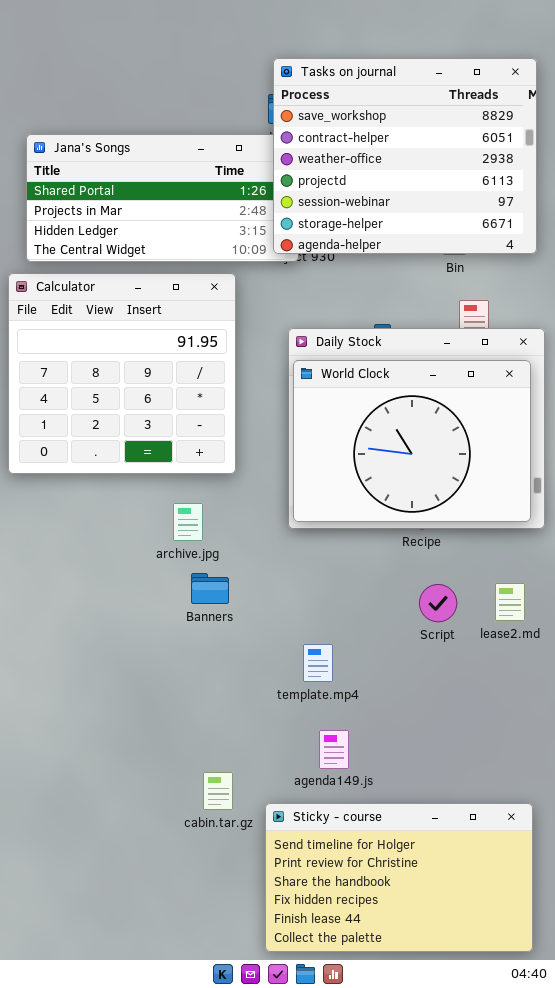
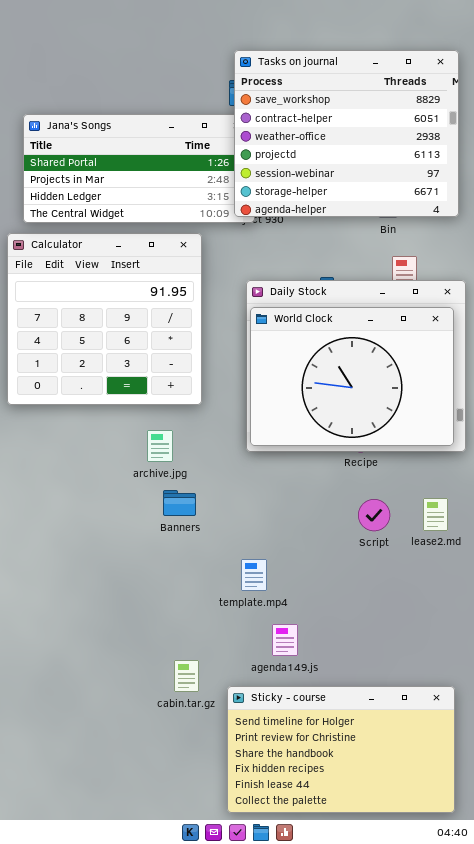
template.mp4: [303,644,333,682] -> [241,559,267,591], moved

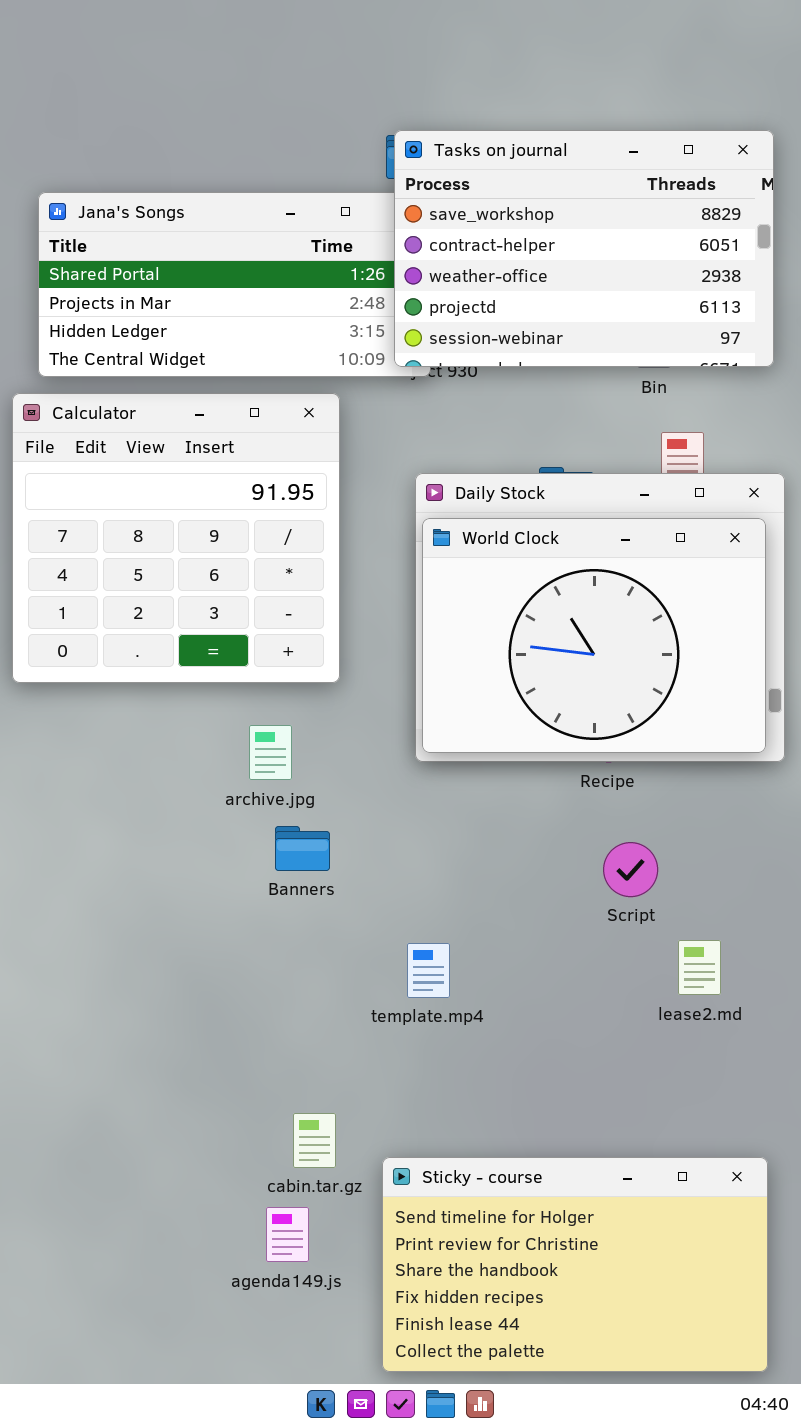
Tasks on journal: [234,50,459,217] -> [394,130,774,367], resized
lease2.md: [423,498,448,531] -> [678,940,721,995], moved
agenda149.js: [272,624,298,656] -> [266,1207,309,1262], moved

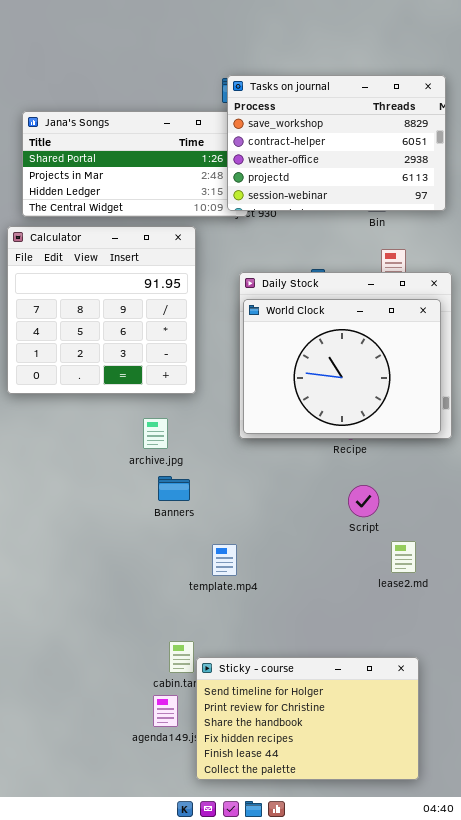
template.mp4: [407,943,450,998] -> [212,544,237,576], moved
Sticky - course: [382,1157,768,1372] -> [196,657,419,780], moved

